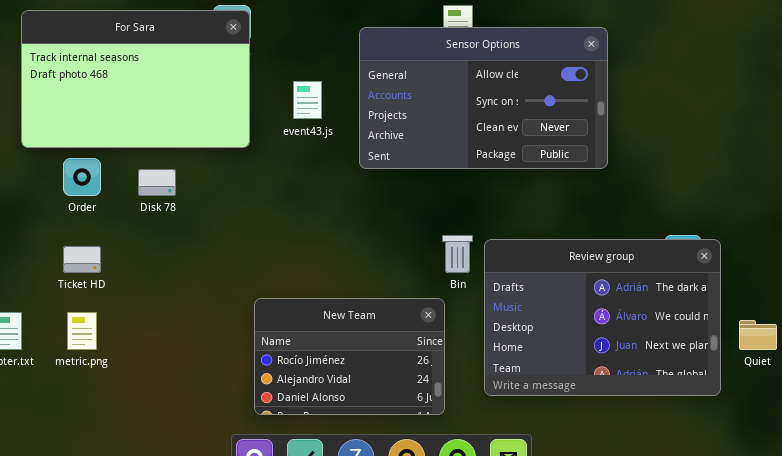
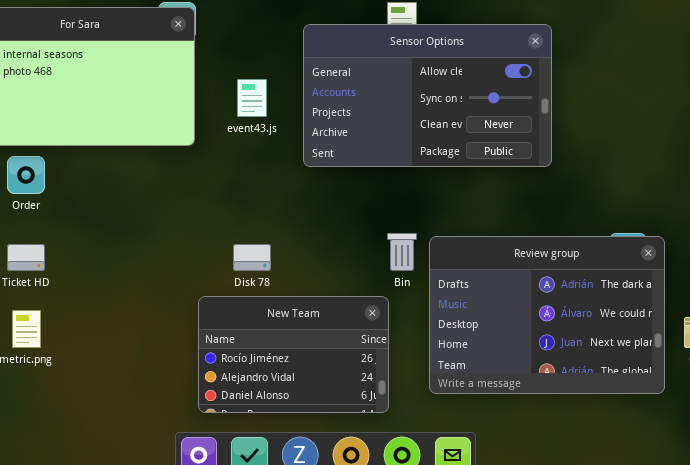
Disk 78: [138,169,176,196] -> [233,244,271,271], moved

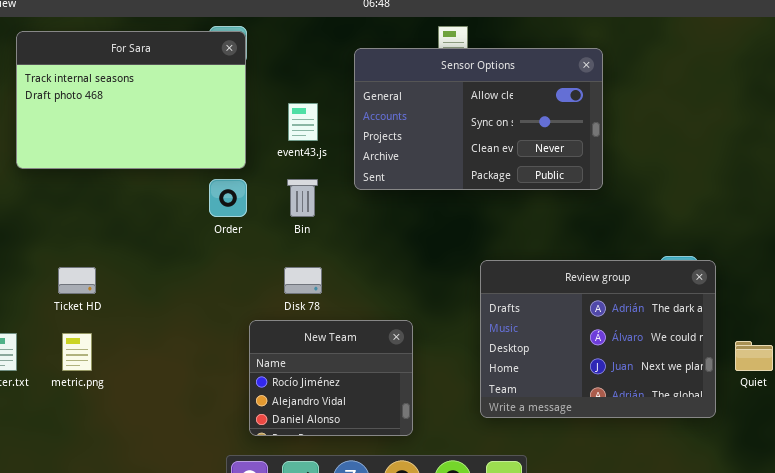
Order: [7,156,45,194] -> [209,179,247,217], moved
Bin: [387,233,417,271] -> [287,179,318,217], moved
New Team: [198,296,389,413] -> [249,320,413,436], resized

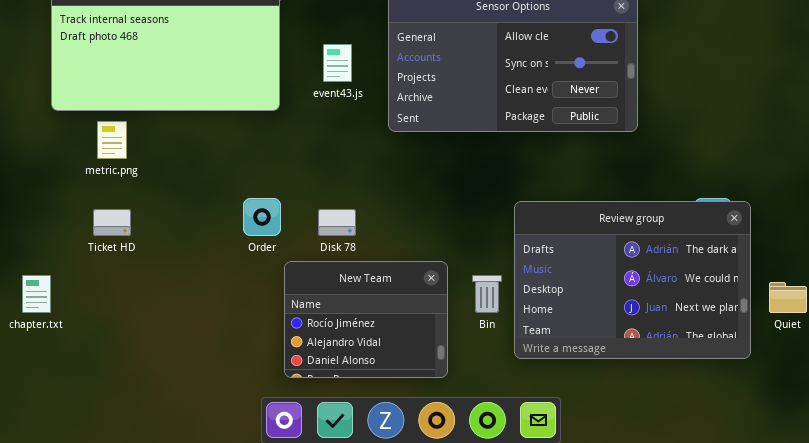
Order: [209,179,247,217] -> [243,198,281,236], moved
Bin: [287,179,318,217] -> [472,275,502,313], moved
metric.png: [62,333,92,371] -> [97,121,127,159], moved

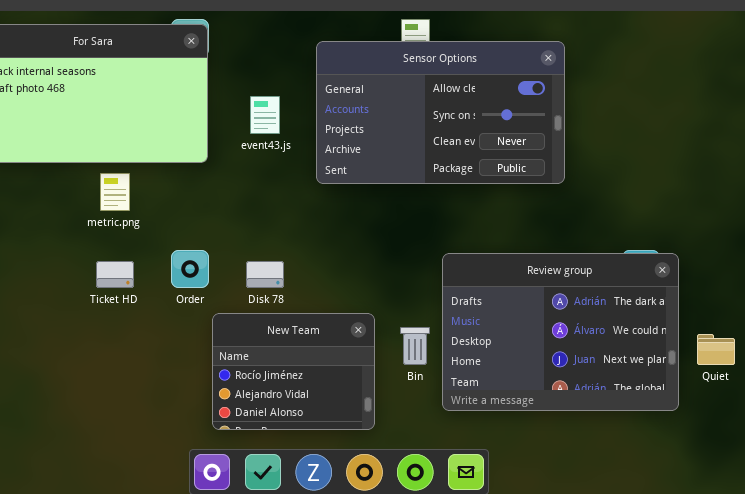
metric.png: [97,121,127,159] -> [100,173,130,211], moved
Ticket HD: [93,209,131,236] -> [96,261,134,288], moved

